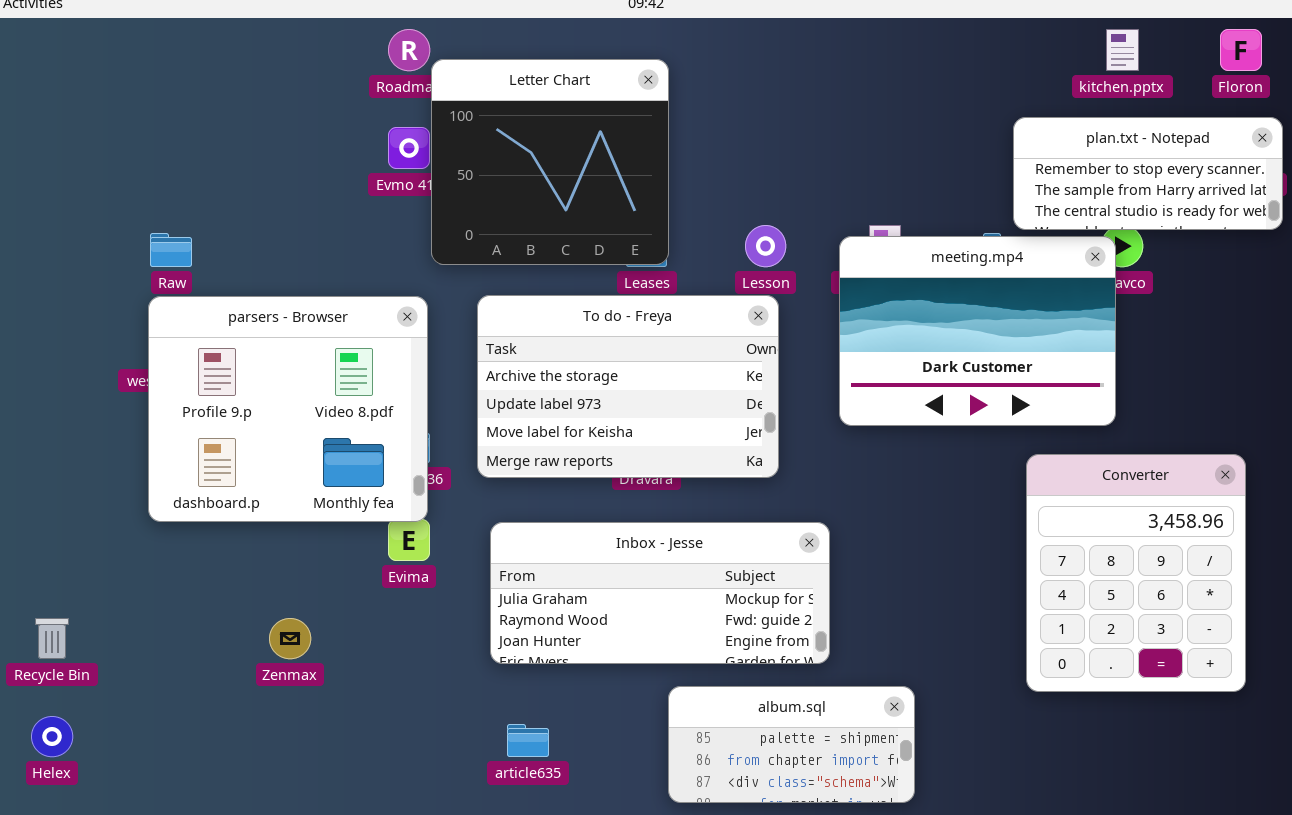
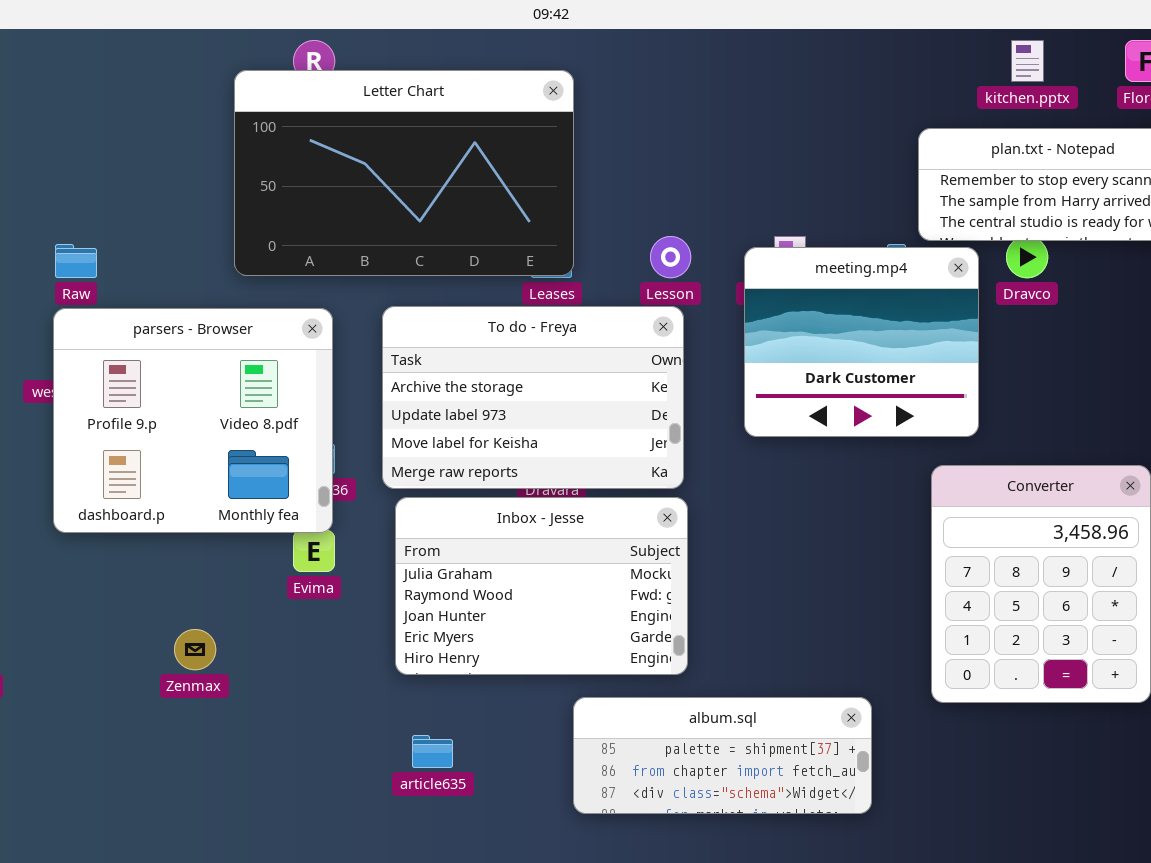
Letter Chart: [431,59,669,265] -> [234,70,574,276], resized
meeting.mp4: [839,236,1116,426] -> [744,247,979,437], resized
Inbox - Jesse: [490,522,830,664] -> [395,497,688,675], resized
album.sql: [668,686,915,803] -> [573,697,872,814], resized

